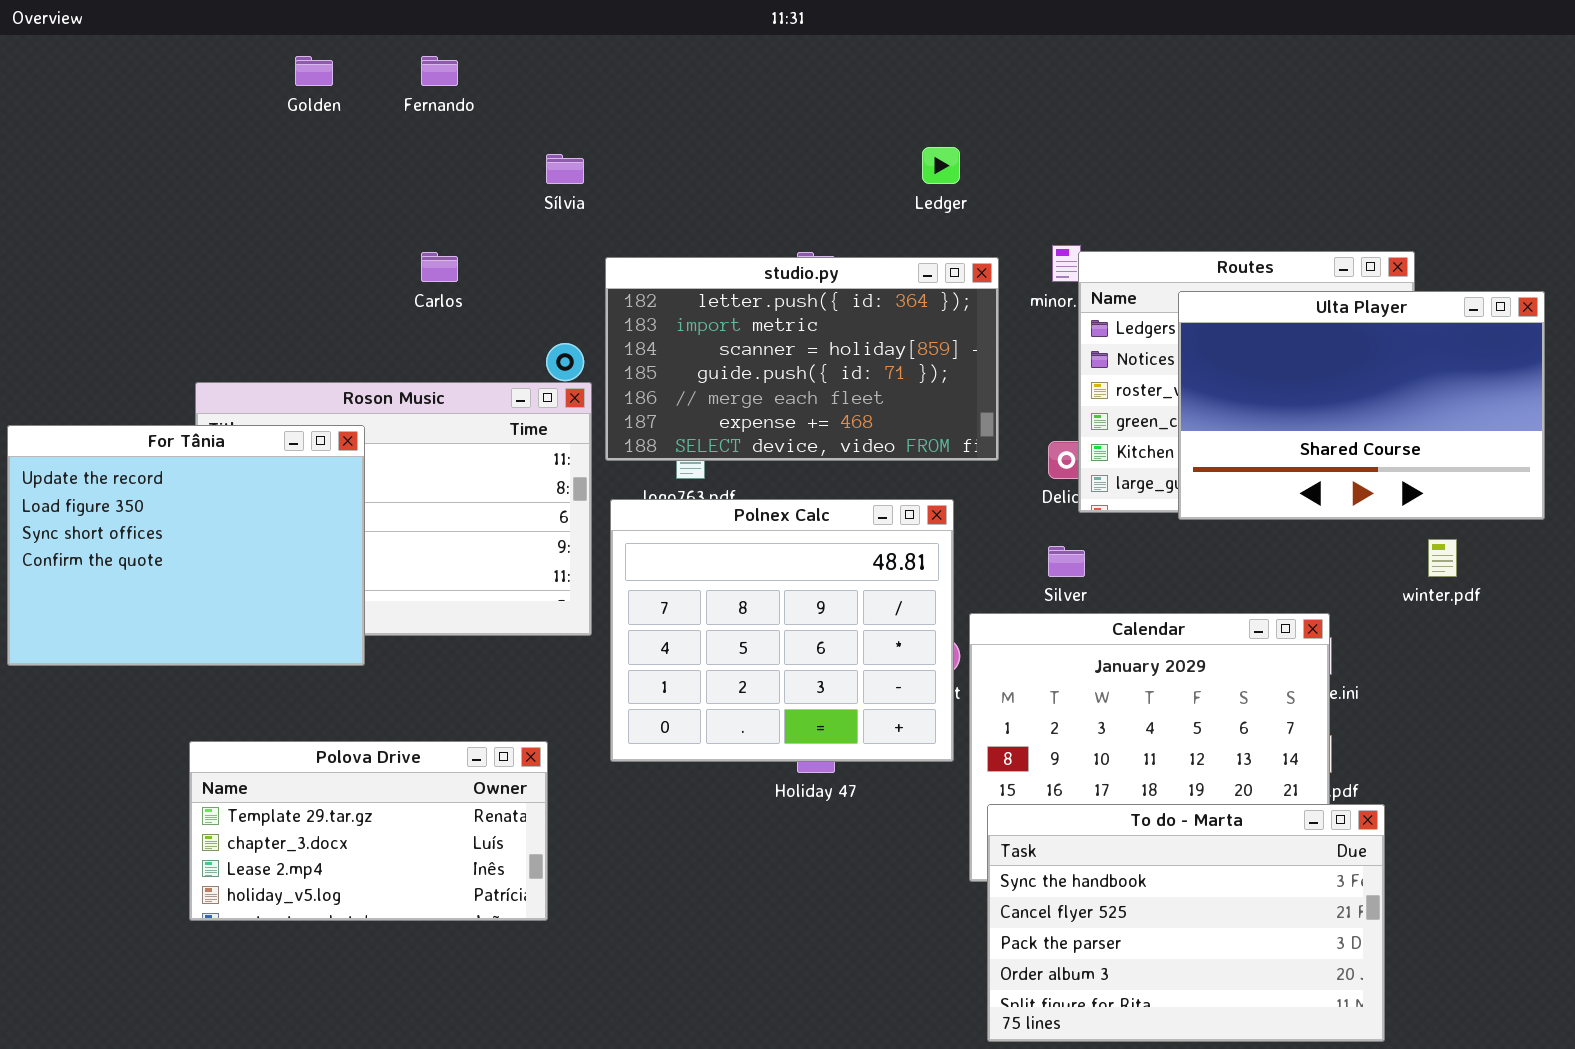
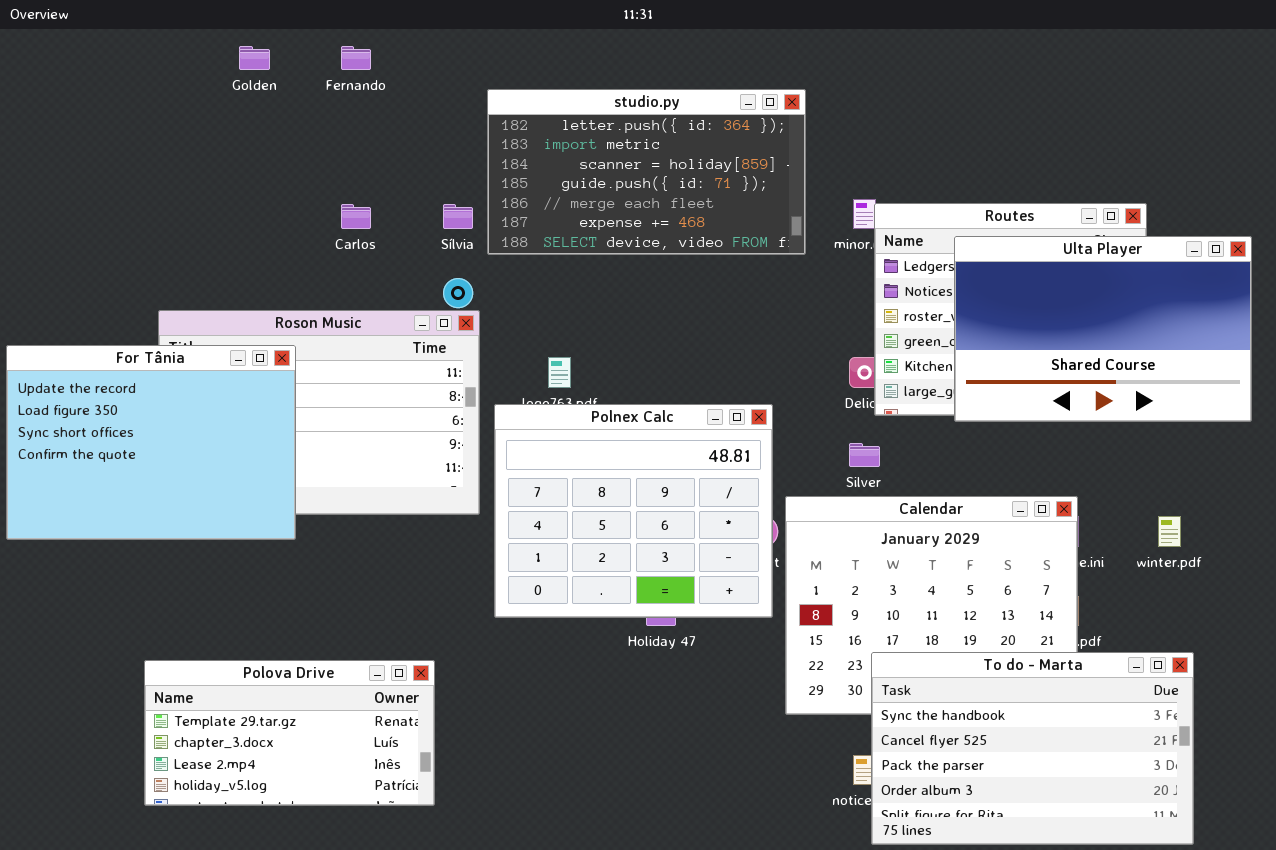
Sílvia: [546,154,584,184] -> [443,204,473,229], moved
studio.py: [605,257,999,461] -> [487,89,806,255], moved
winter.pdf: [1428,539,1457,577] -> [1158,516,1181,547], moved
Polova Drive: [189,741,548,921] -> [144,660,435,806], moved
To do - Marta: [987,804,1385,1042] -> [871,652,1194,845], moved

